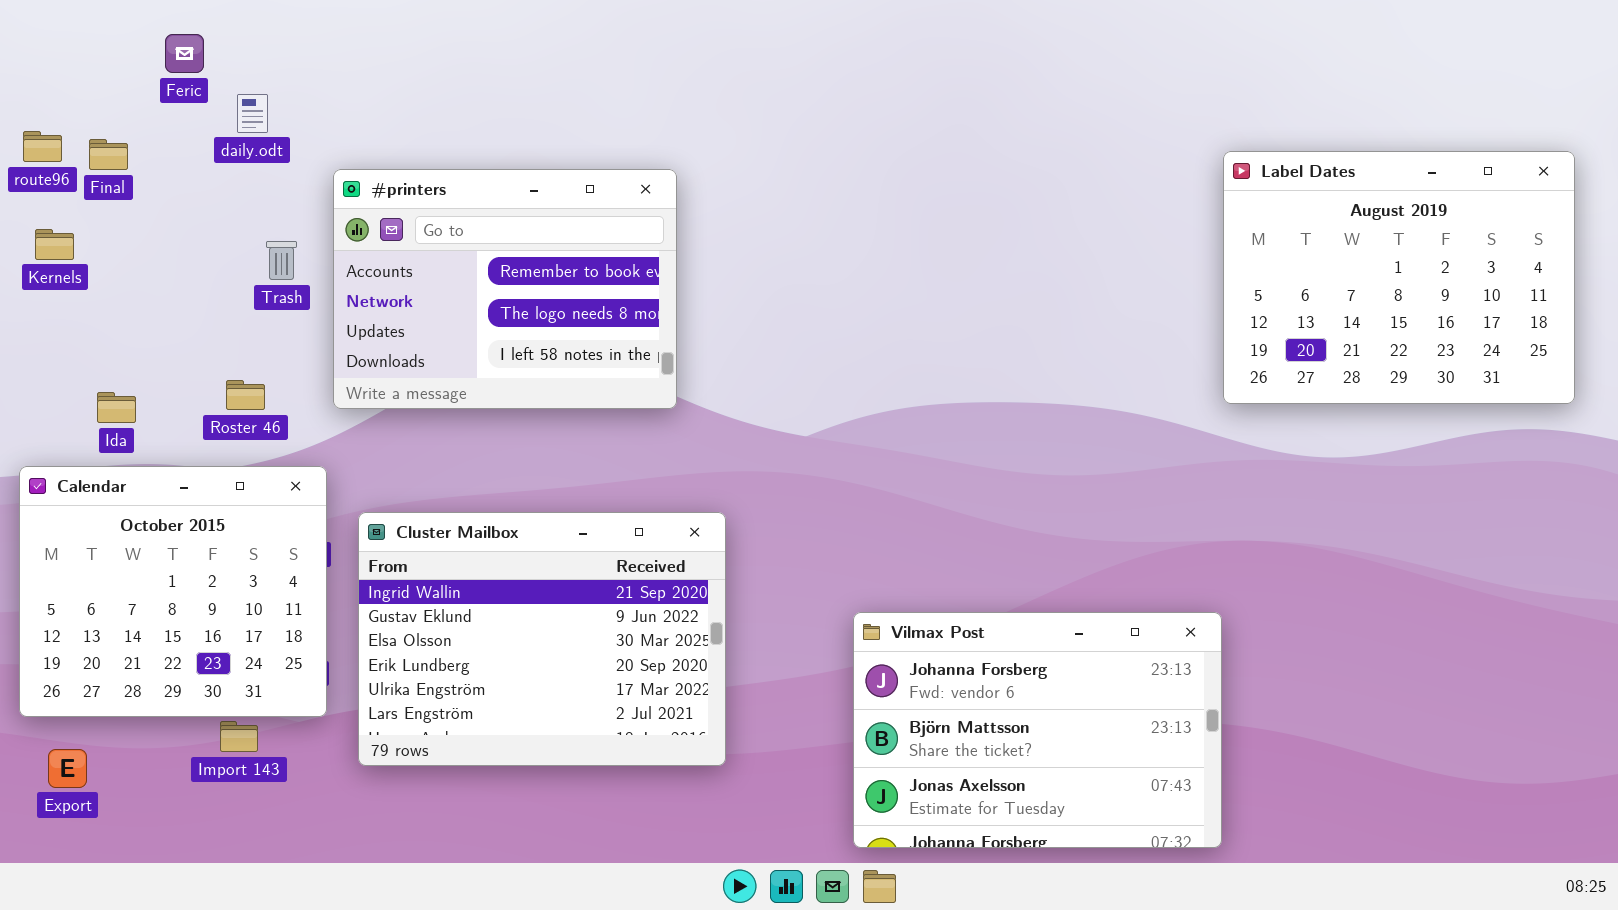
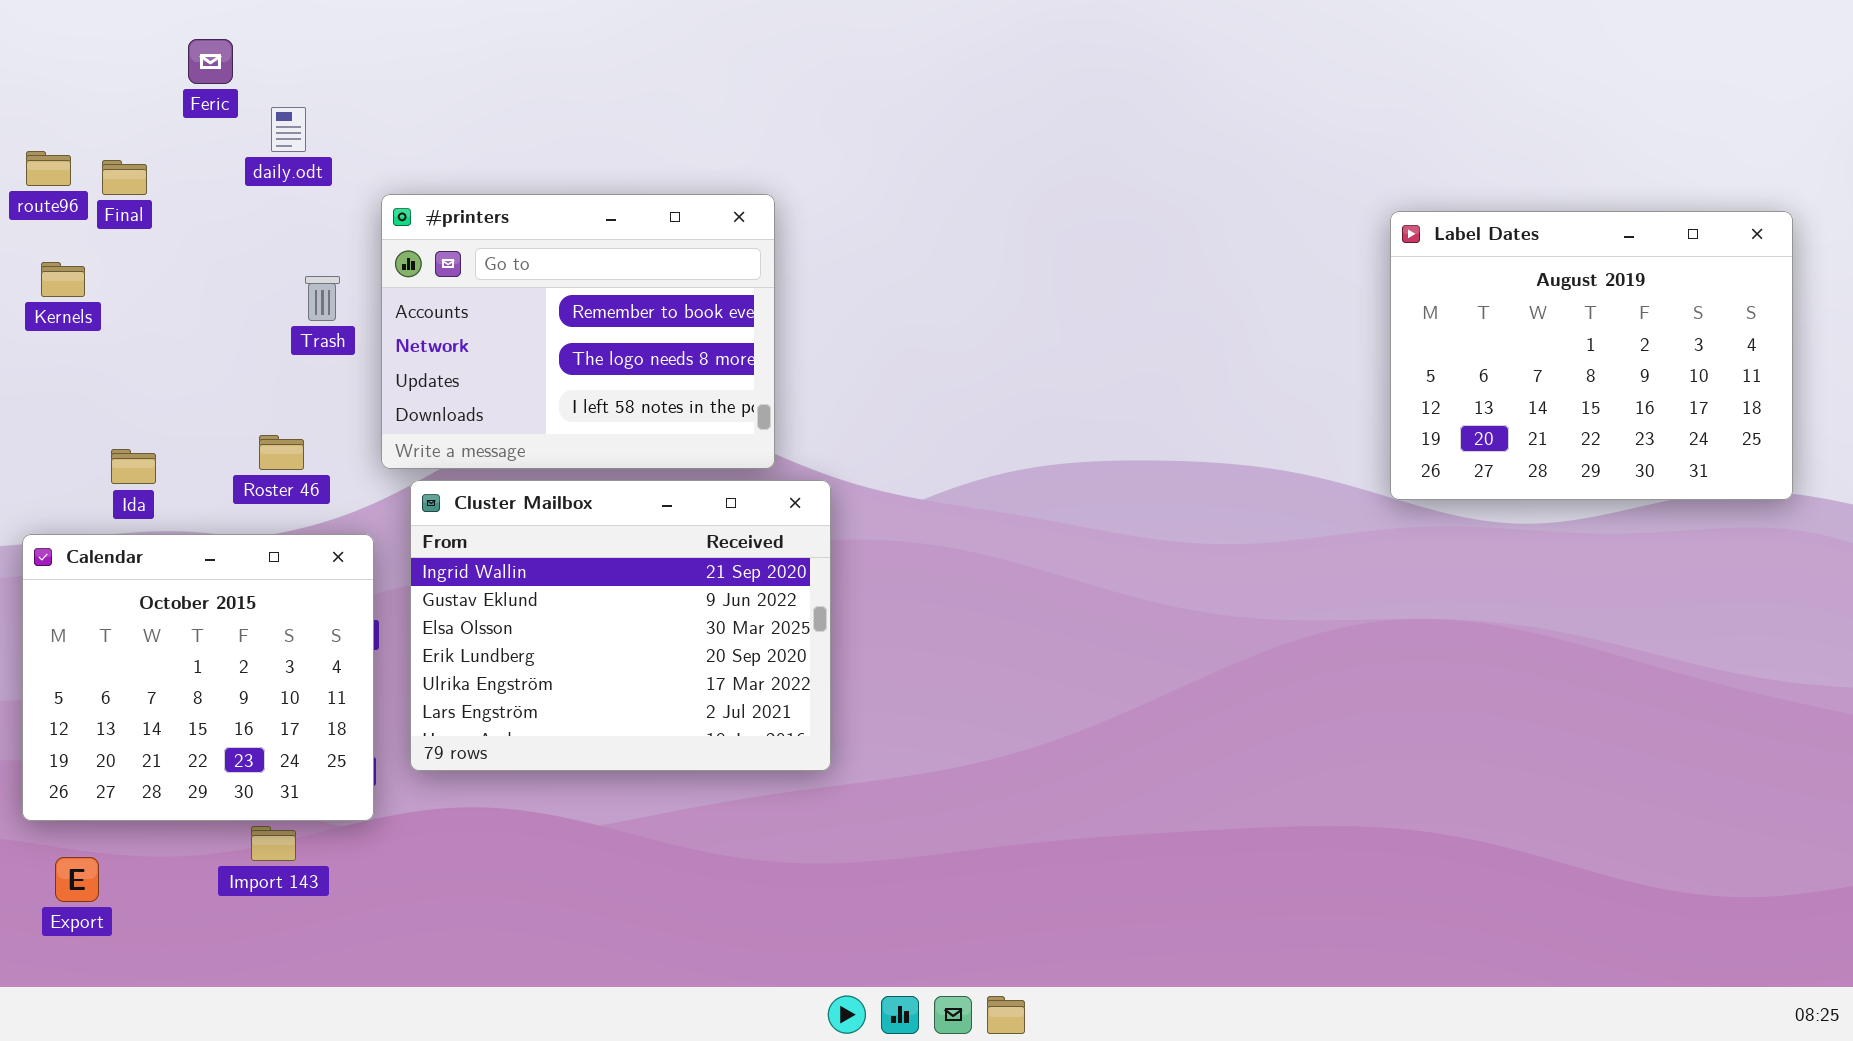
Label Dates: [1223,151,1575,404] -> [1390,211,1793,500], moved
Cluster Mailbox: [358,512,726,766] -> [410,480,831,771], moved
Vilmax Post: [853,612,1222,848] -> none, closed

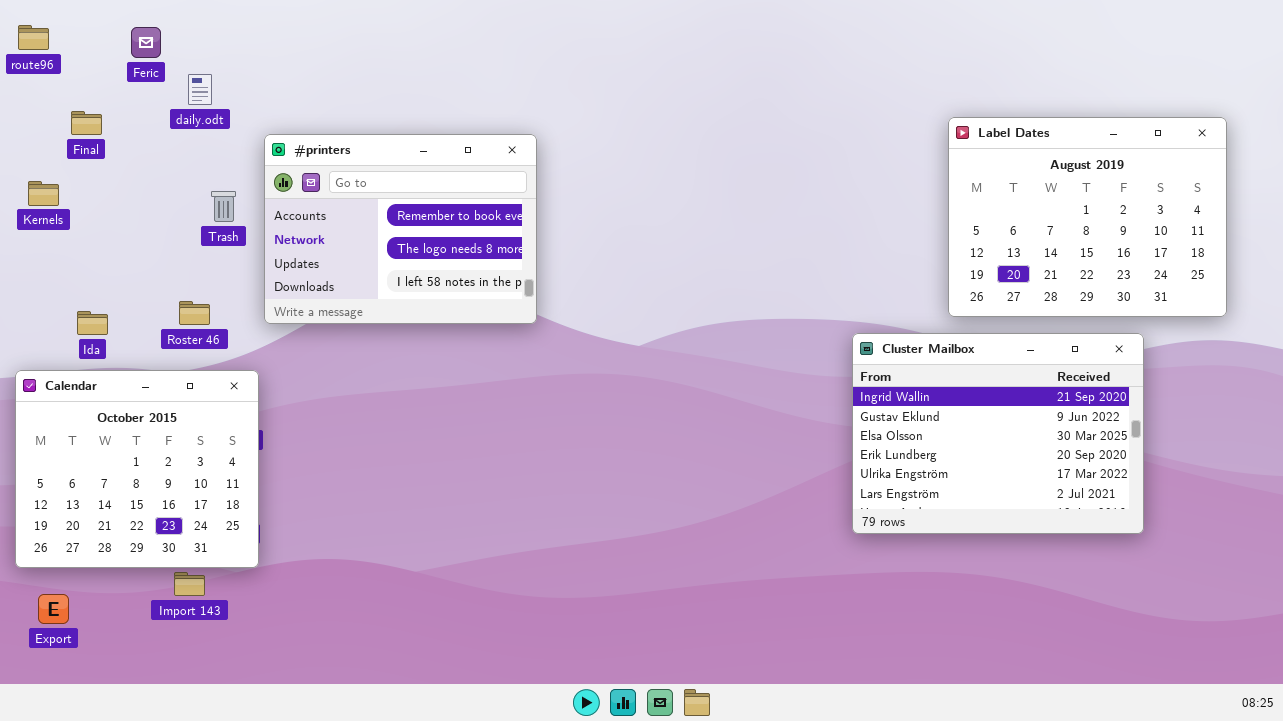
route96: [26,151,71,186] -> [18,25,49,50], moved
Label Dates: [1390,211,1793,500] -> [948,117,1227,317], moved
Cluster Mailbox: [410,480,831,771] -> [852,333,1144,534], moved

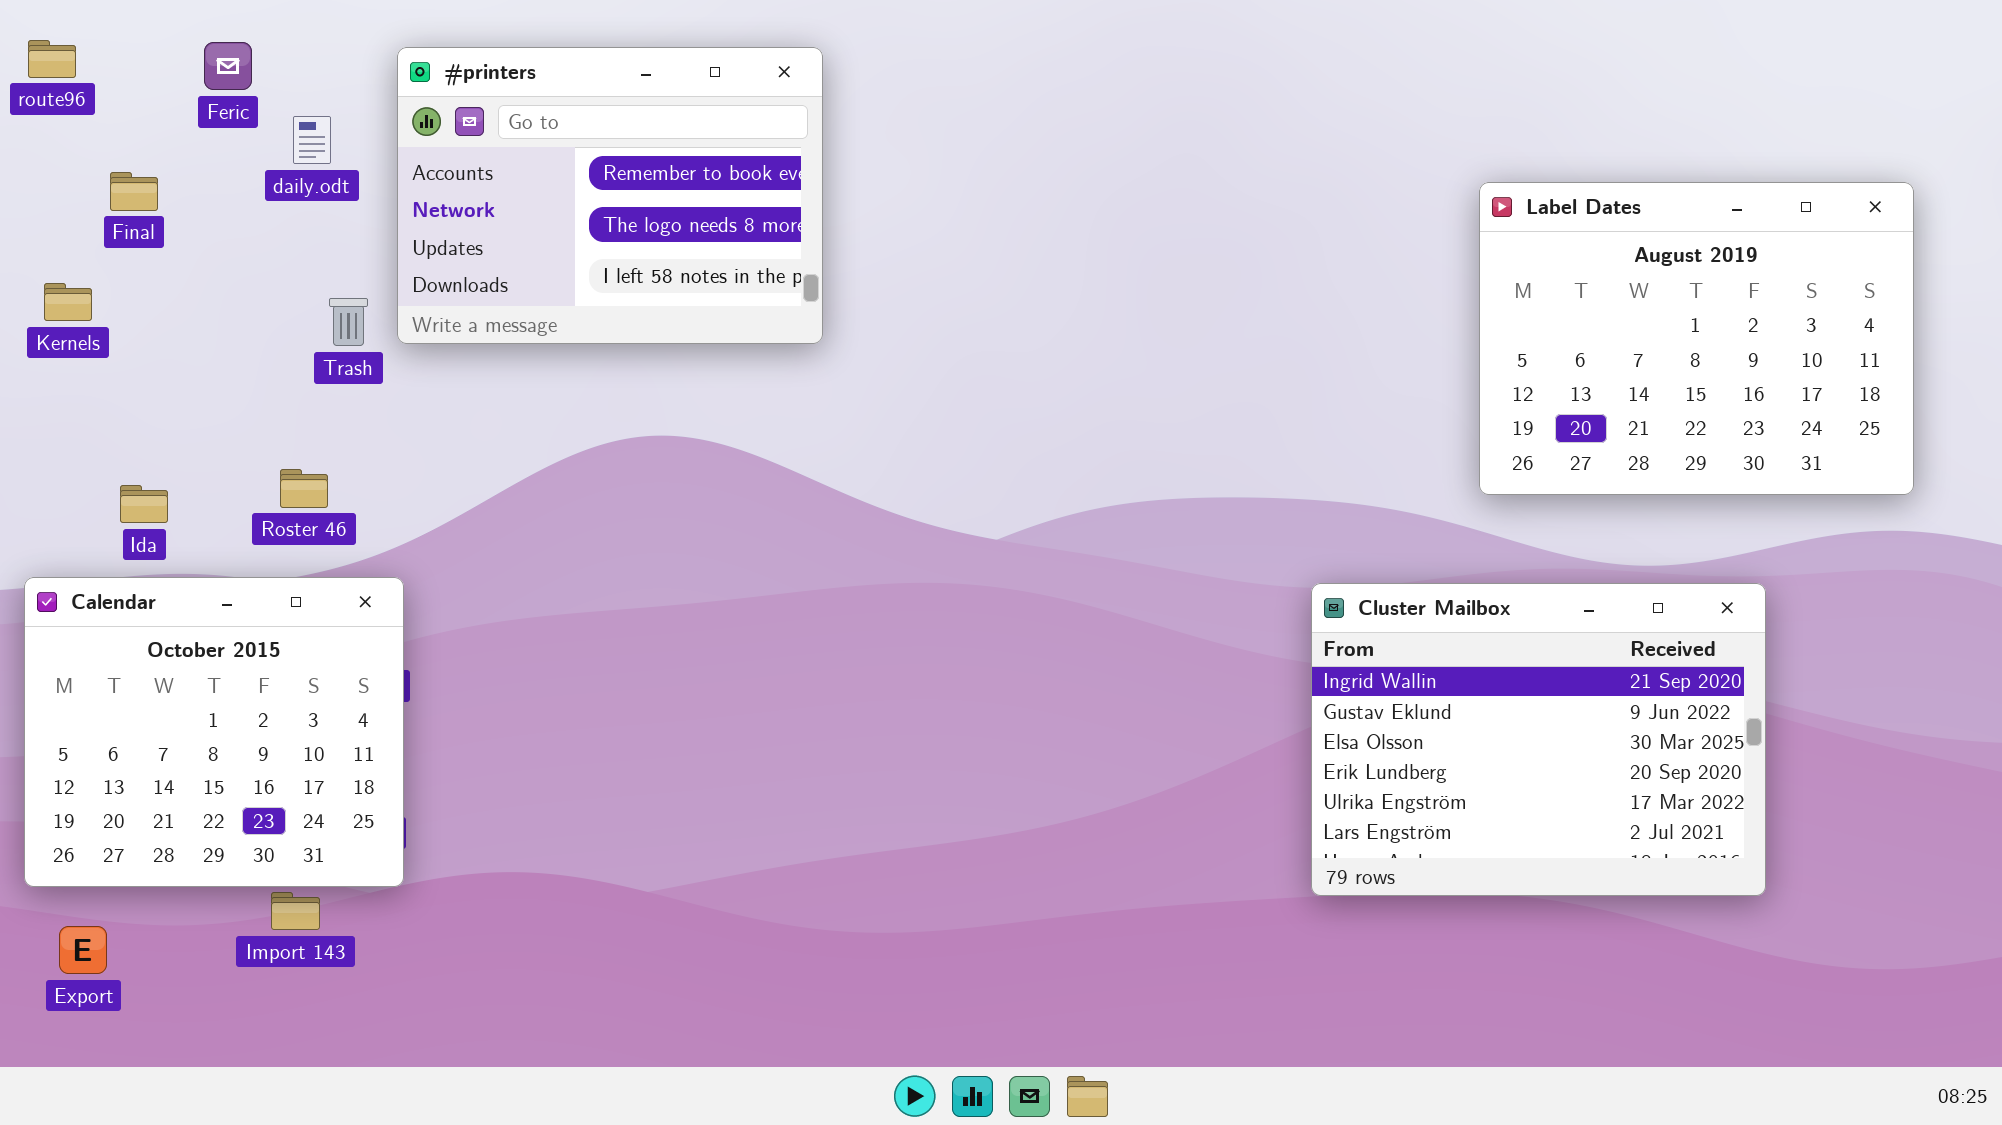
#printers: [264,134,537,324] -> [397,47,823,344], moved
Cluster Mailbox: [852,333,1144,534] -> [1311,583,1766,896], moved

